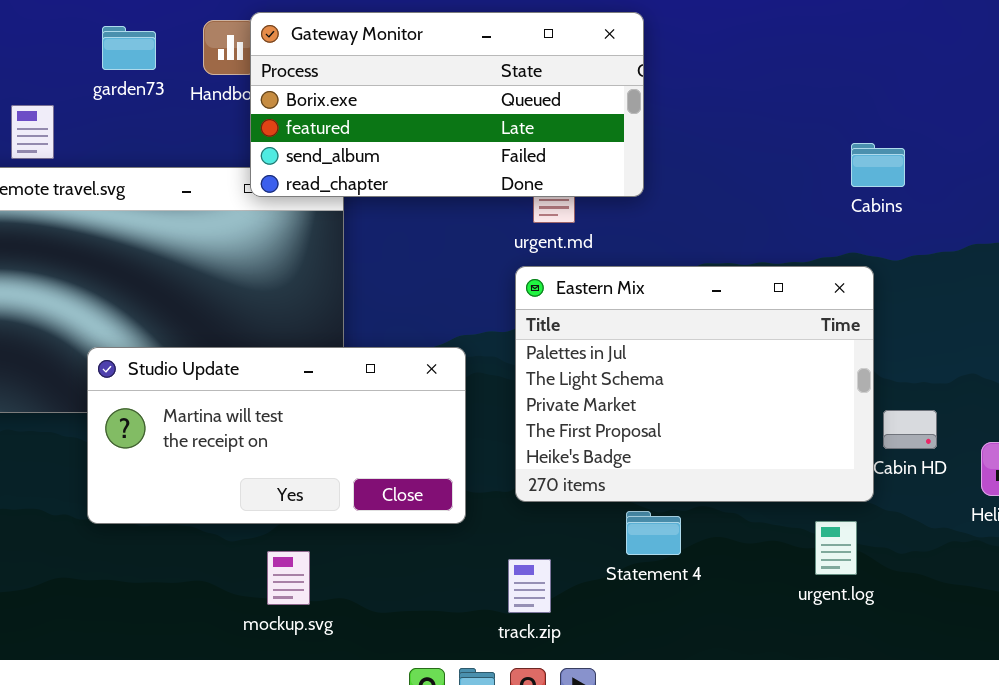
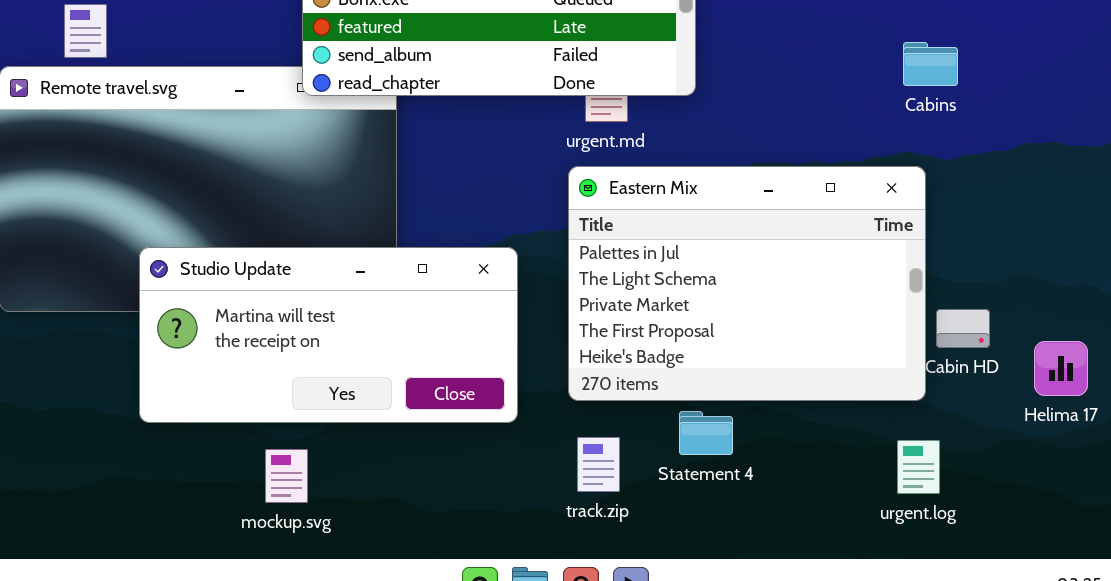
urgent.log: [815,521,857,575] -> [897,440,940,494], moved
mockup.svg: [267,551,310,605] -> [265,449,308,503], moved
track.zip: [508,559,551,613] -> [577,437,620,492], moved

